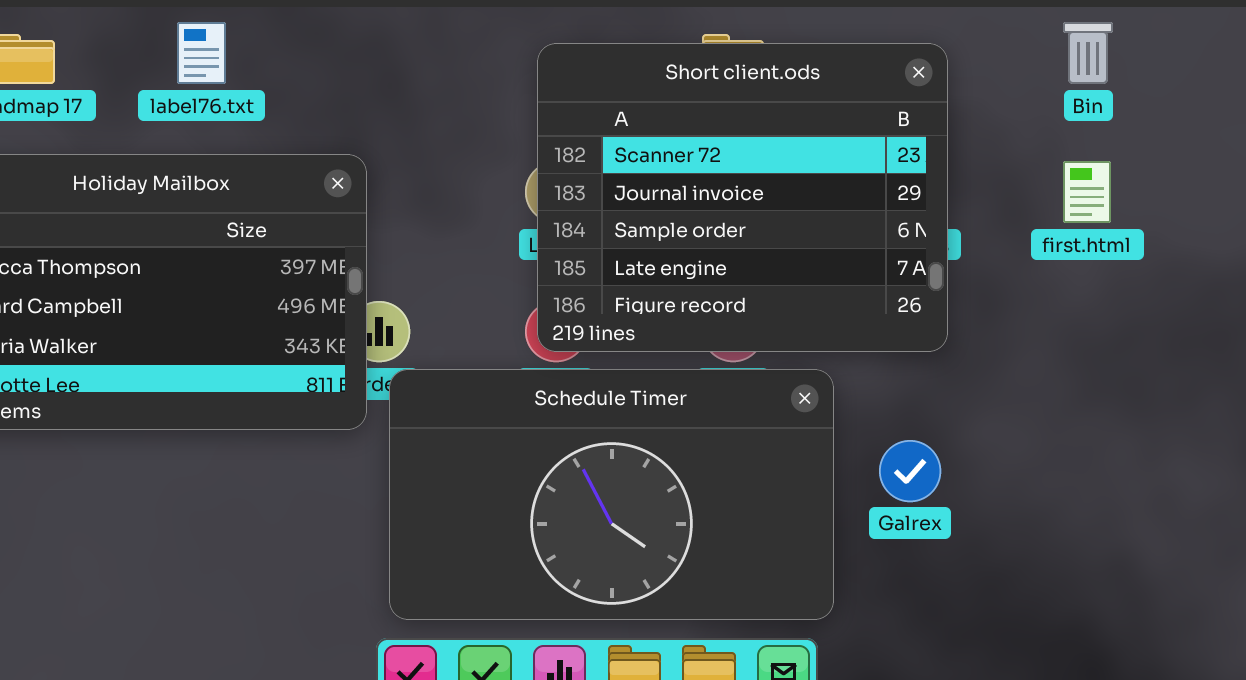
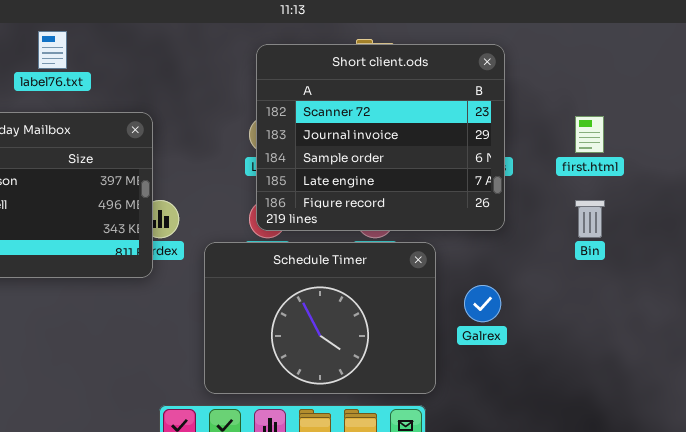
Bin: [1063,22,1113,84] -> [575,200,605,238], moved
Schedule Timer: [389,369,834,620] -> [204,242,436,394], resized

